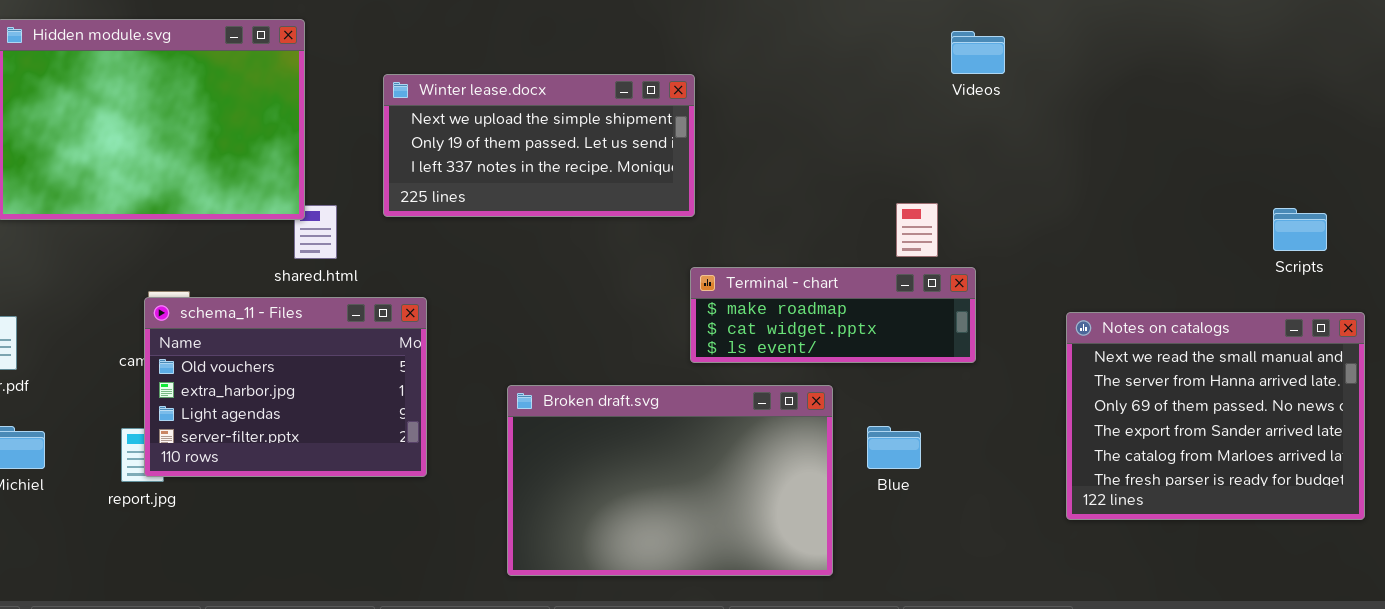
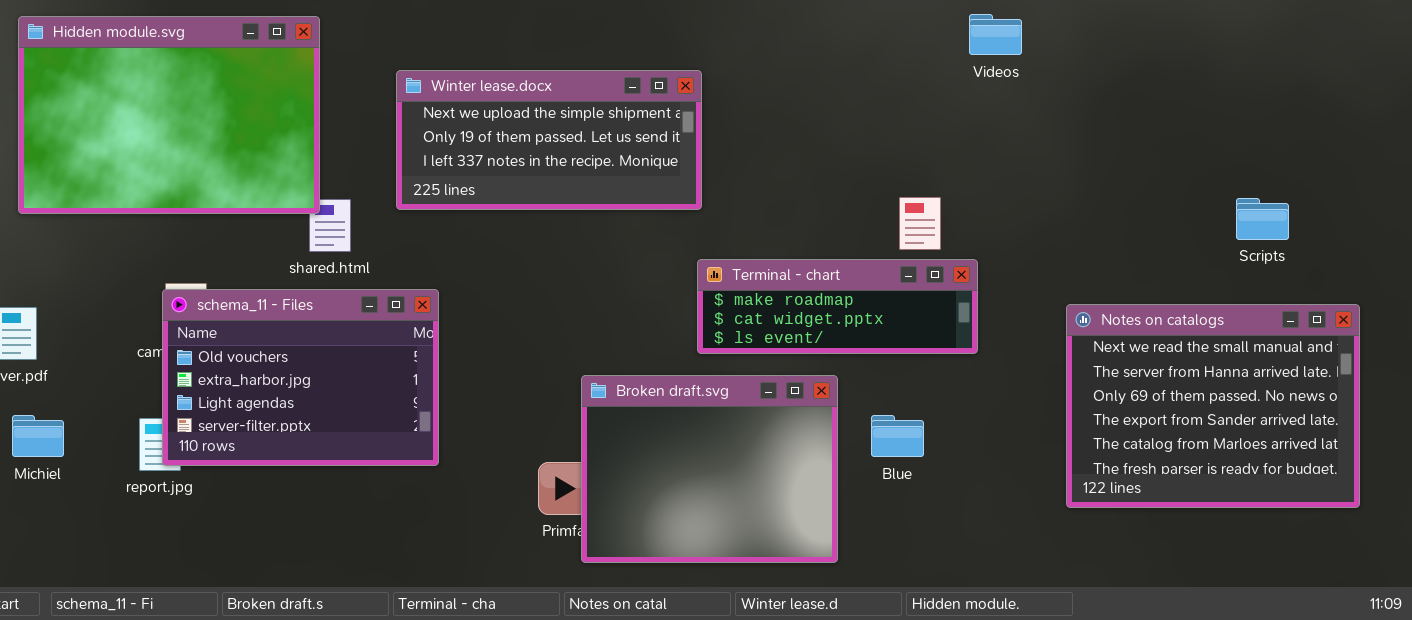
Videos: [951,31,1005,74] -> [969,14,1022,55], moved
Scripts: [1273,208,1327,251] -> [1236,198,1289,240], moved
Broken draft.svg: [507,385,833,576] -> [581,375,838,563], resized

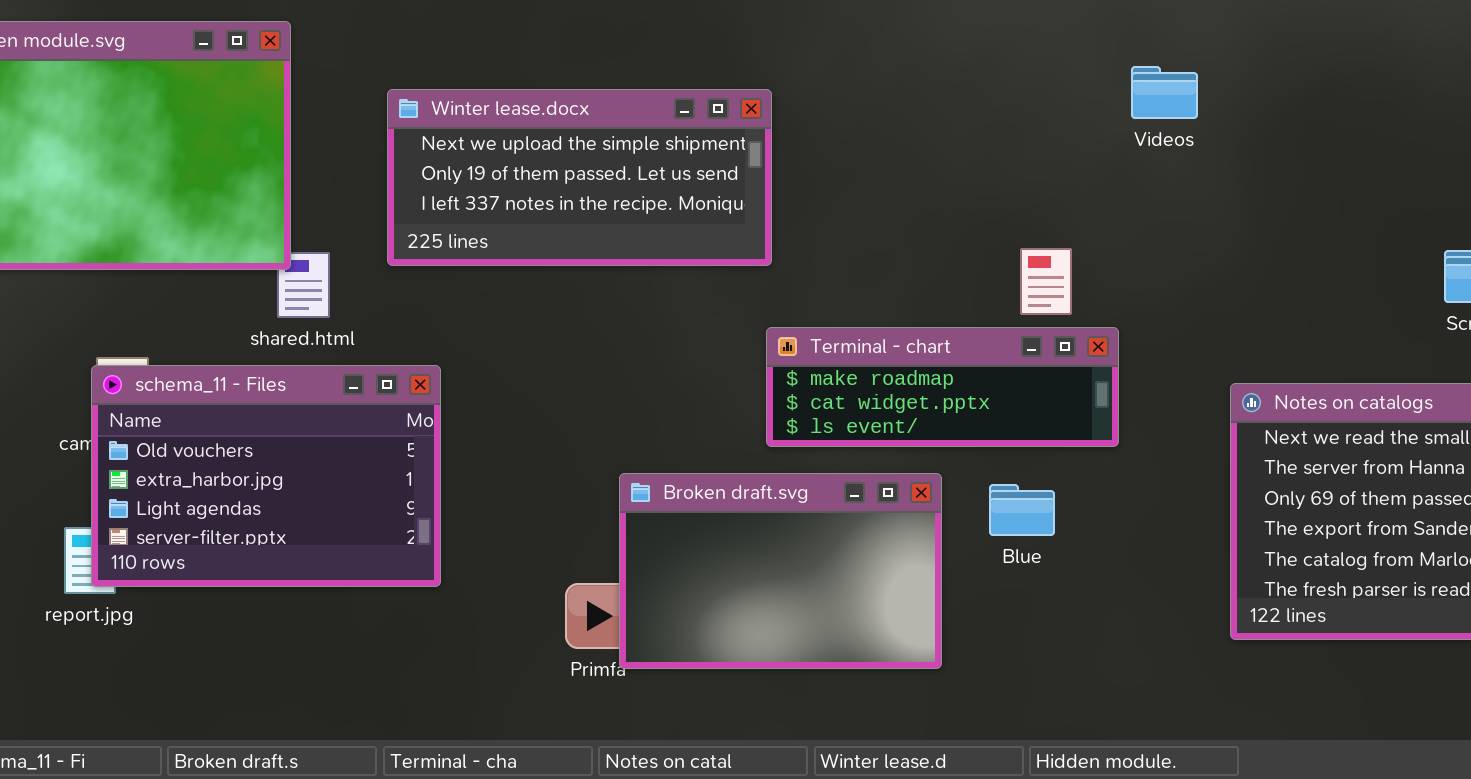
Videos: [969,14,1022,55] -> [1131,66,1198,119], moved
Broken draft.svg: [581,375,838,563] -> [619,473,942,669], resized
Blue: [871,415,924,457] -> [989,484,1055,536], moved

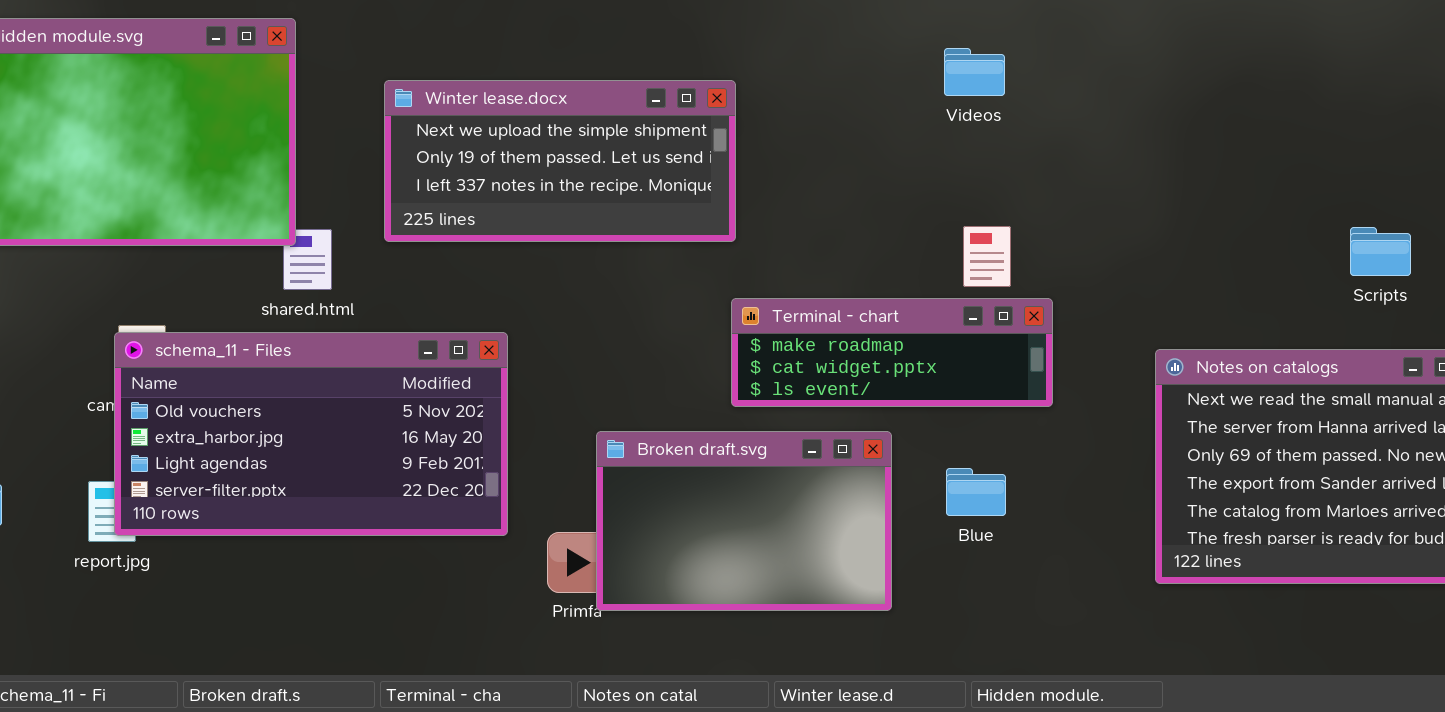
Videos: [1131,66,1198,119] -> [944,48,1005,96], moved
schema_11 - Files: [91,365,441,587] -> [114,332,508,536], resized
Blue: [989,484,1055,536] -> [946,468,1006,516], moved

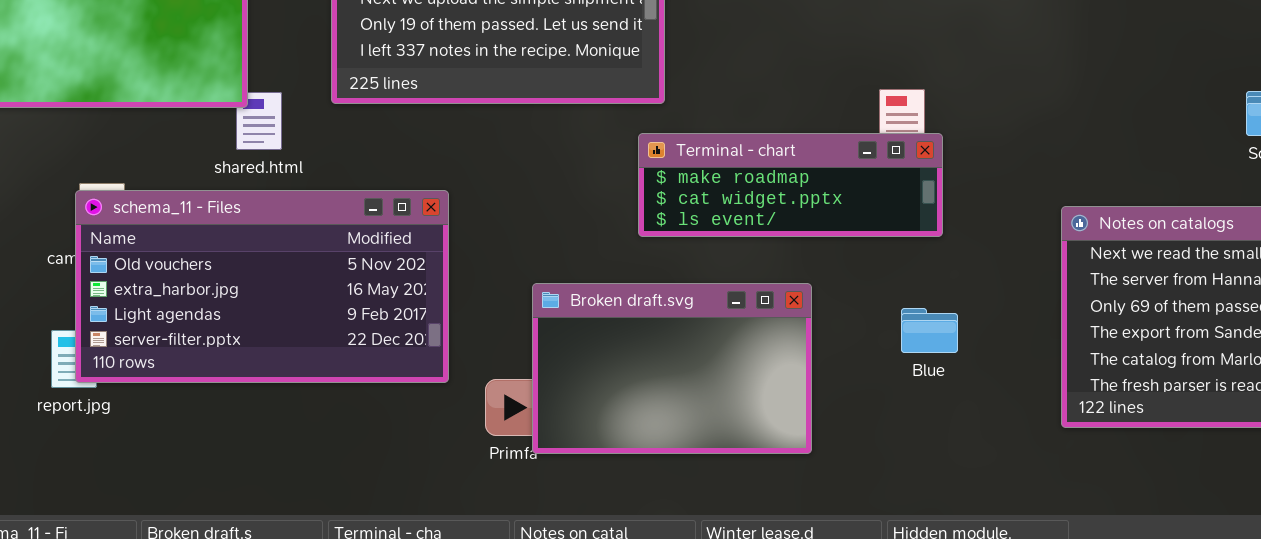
Terminal - chart: [731,298,1053,407] -> [638,133,943,237], moved
Blue: [946,468,1006,516] -> [901,308,958,353], moved

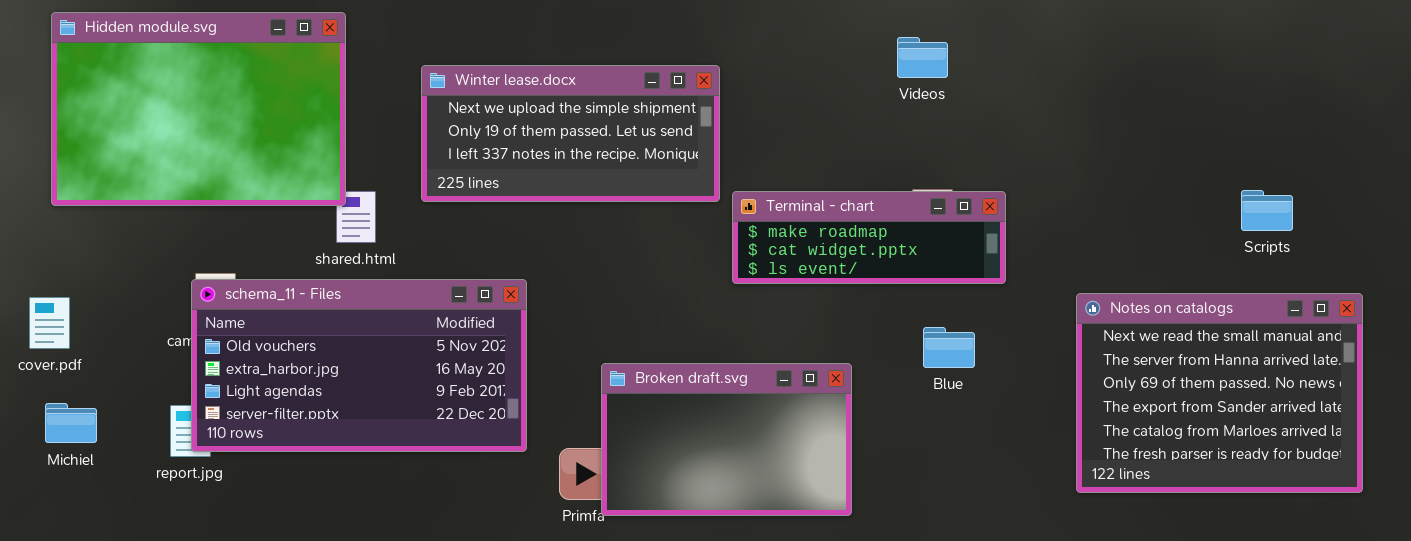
Terminal - chart: [638,133,943,237] -> [732,191,1006,284], moved
Blue: [901,308,958,353] -> [923,327,975,368], moved

